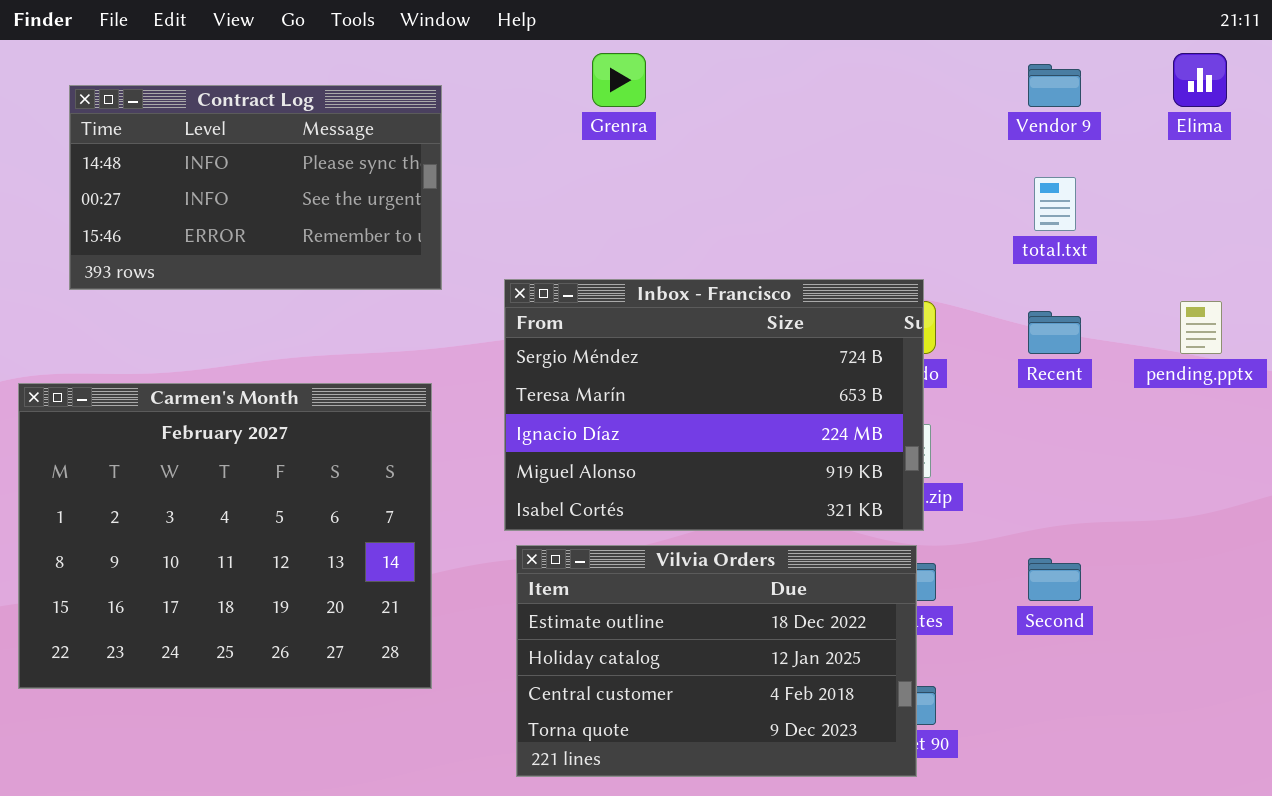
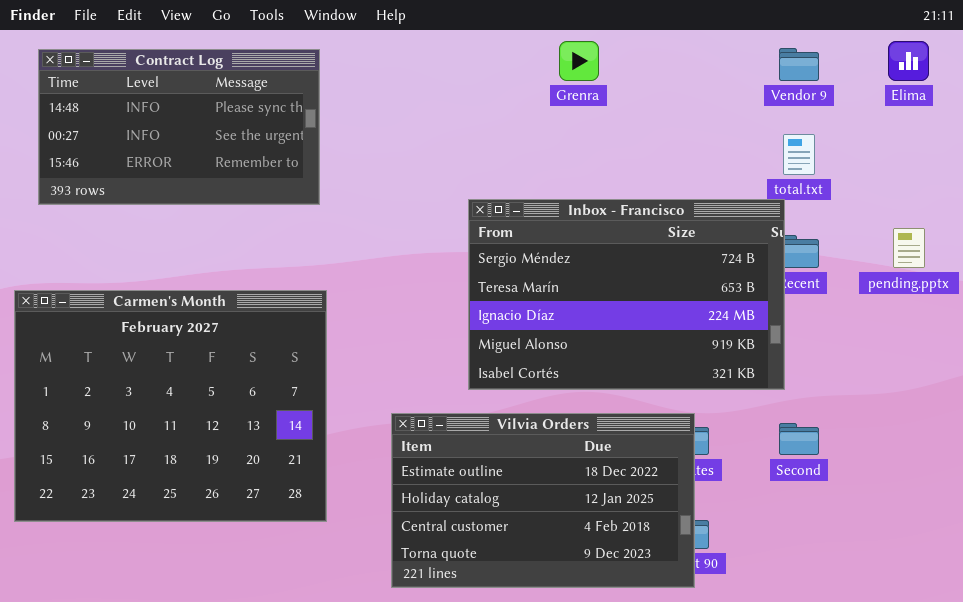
Grenra: [592,53,646,107] -> [559,41,599,81], moved
Contract Log: [69,85,442,290] -> [38,49,320,205], moved
Inbox - Francisco: [504,279,924,531] -> [468,199,785,390], moved

